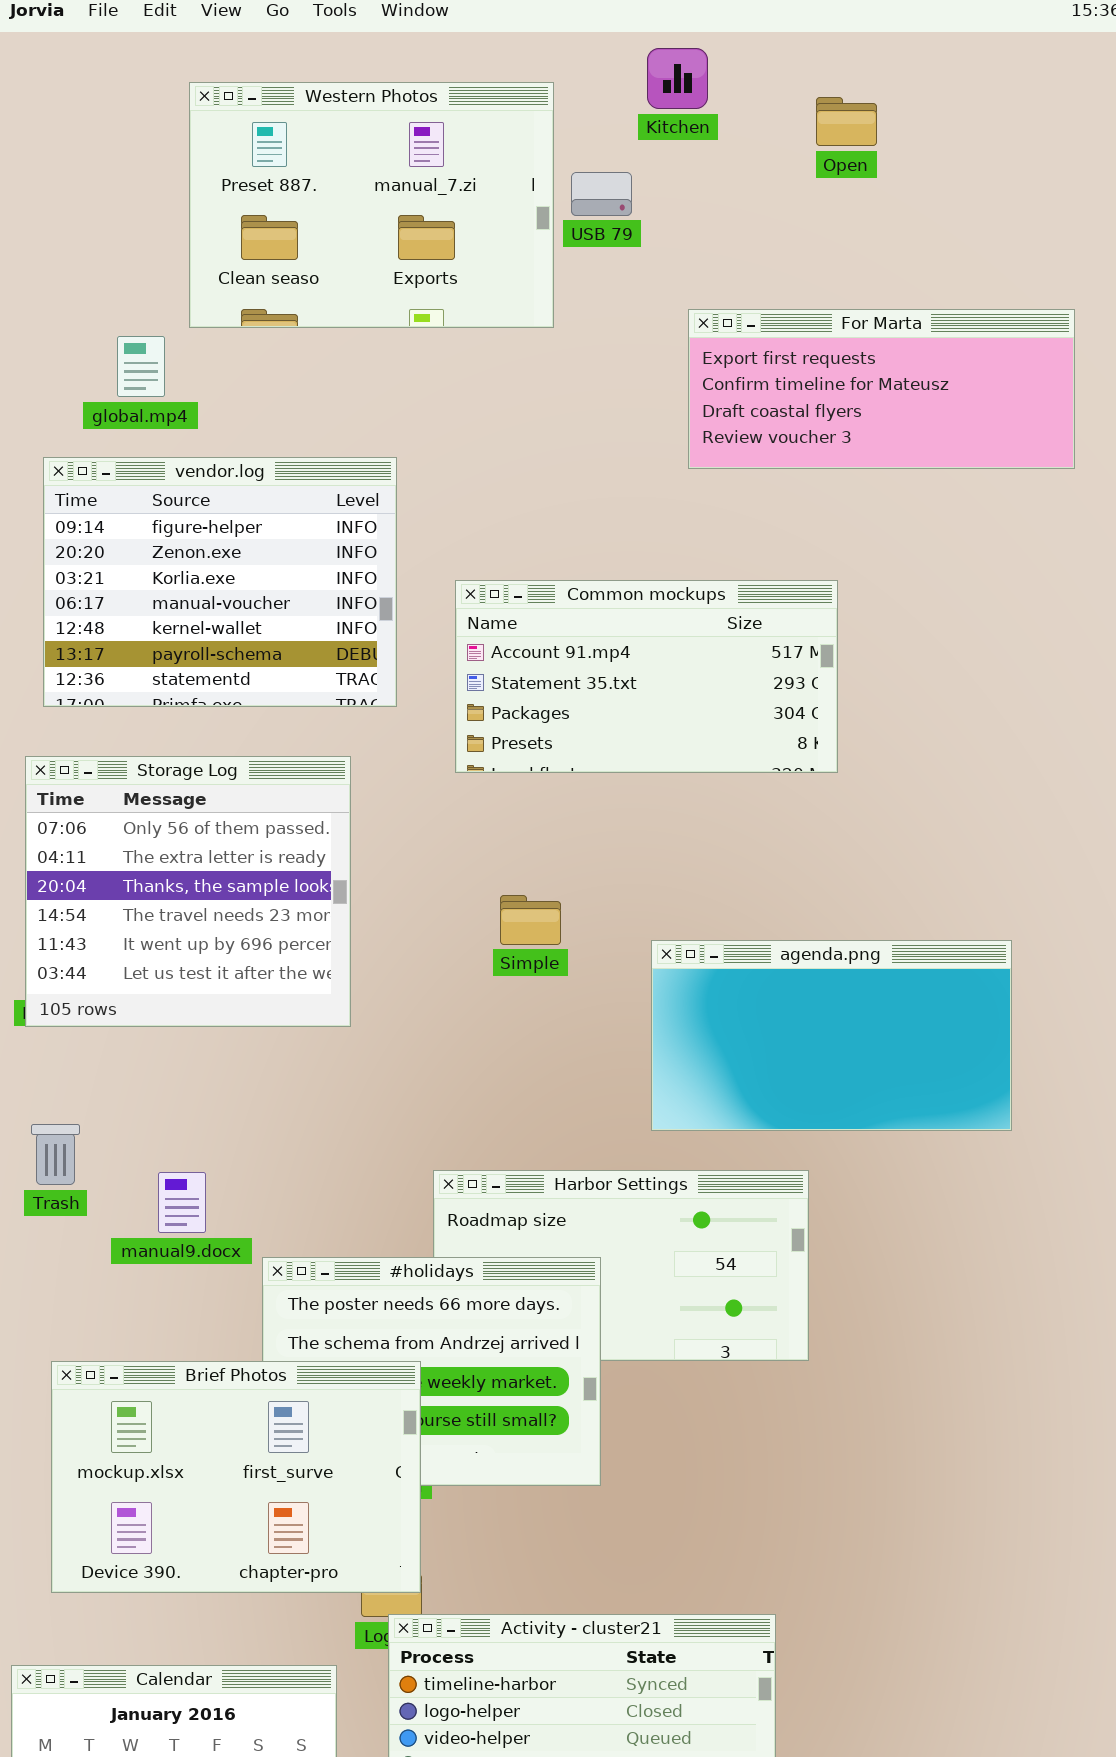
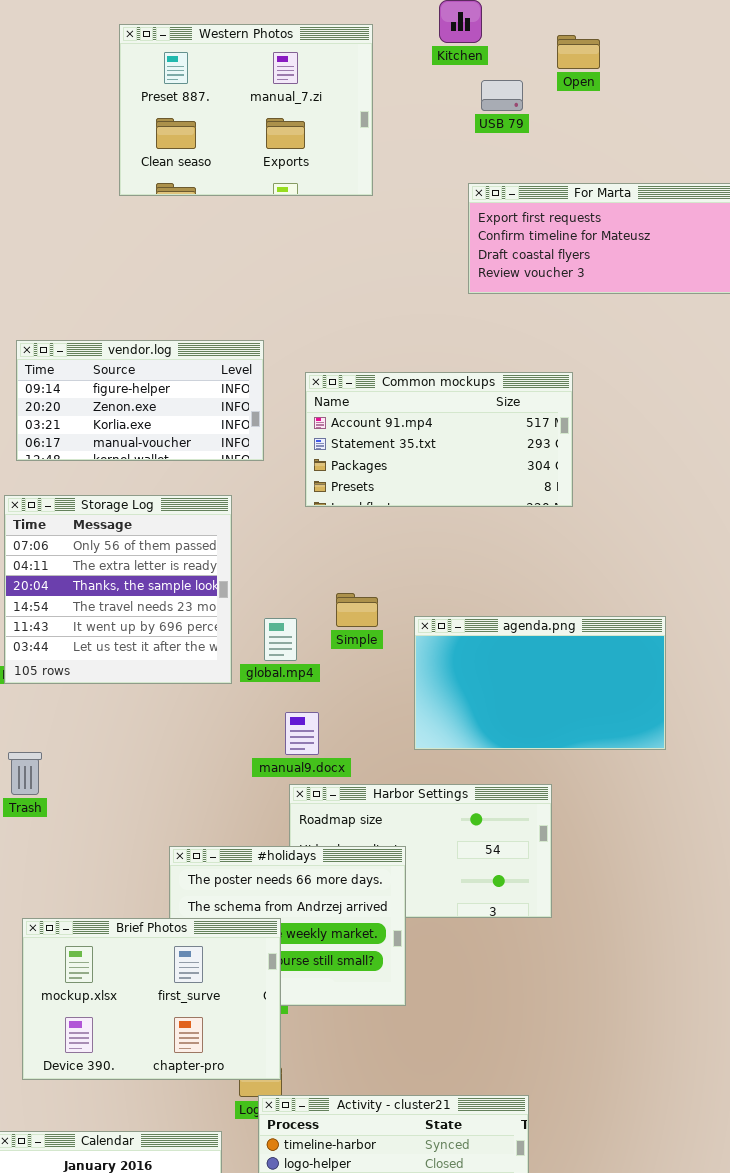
USB 79: [571,172,632,216] -> [481,80,523,111], moved
global.mp4: [117,336,165,397] -> [264,618,297,661], moved
vendor.log: [43,457,397,707] -> [16,340,264,461], resized
agenda.png: [651,940,1012,1131] -> [414,616,666,750], moved
manual9.docx: [158,1172,206,1233] -> [285,712,319,755], moved

